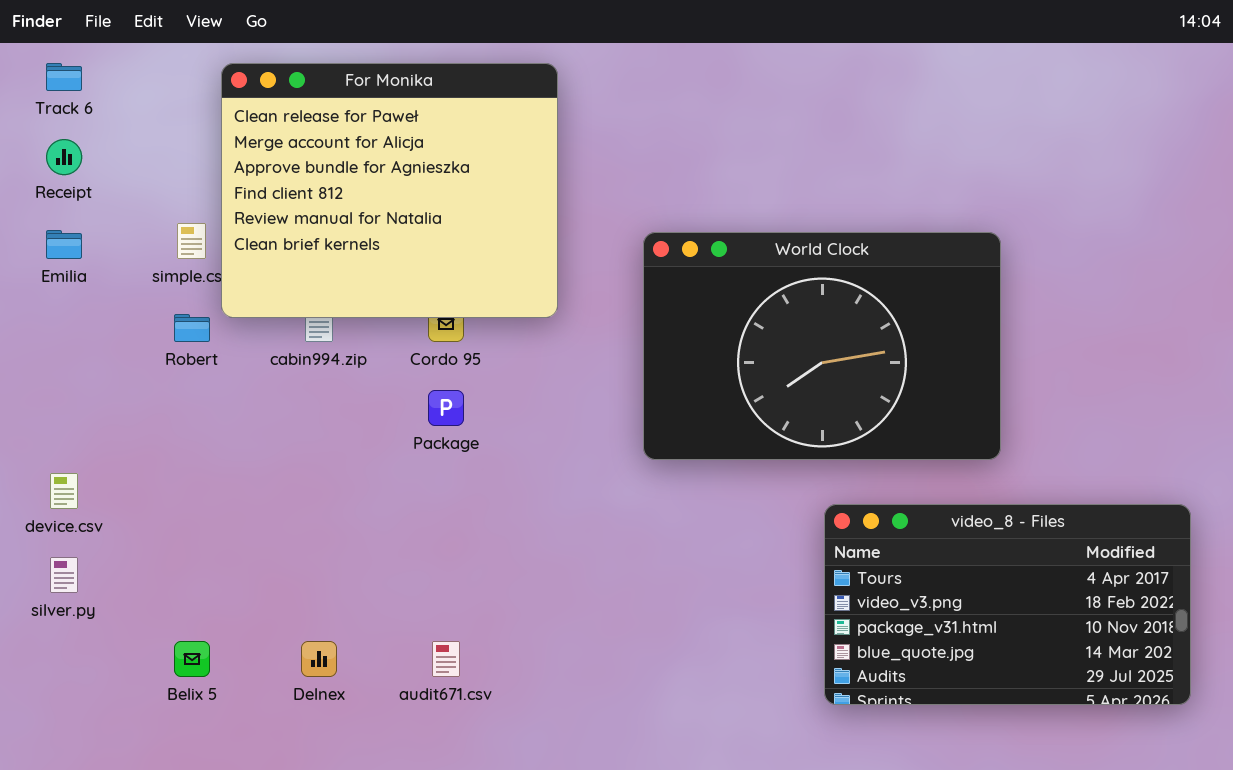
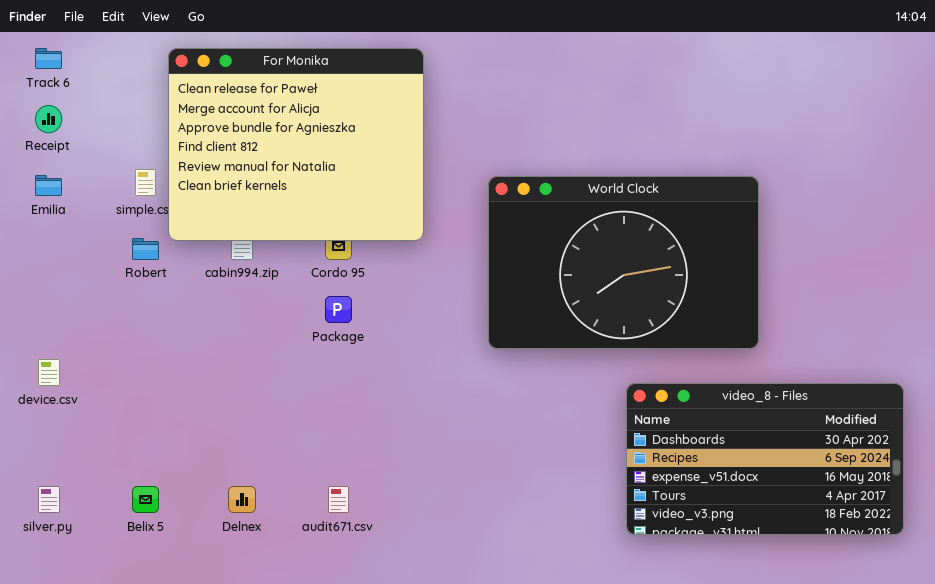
video_8 - Files: [824,504,1191,705] -> [626,383,904,535], scrolled up 3 rows
silver.py: [50,557,78,593] -> [38,486,60,513], moved

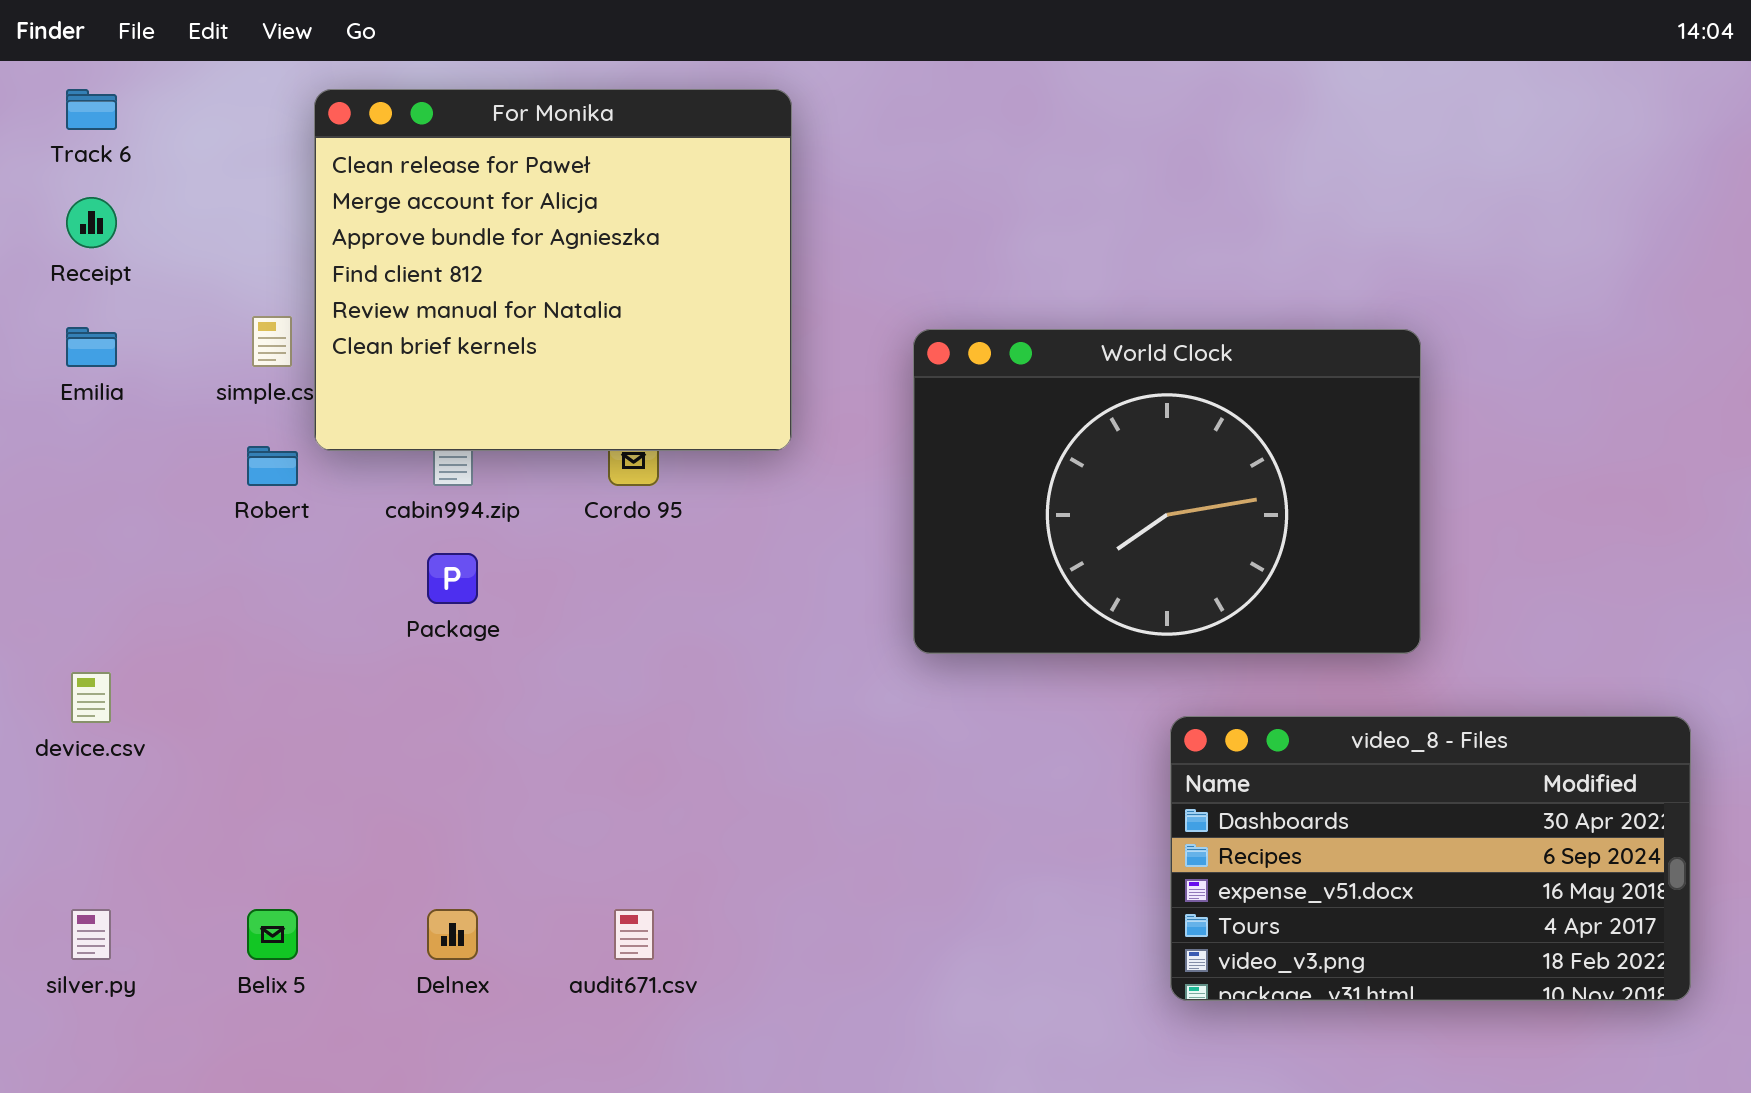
Package: [325,296,352,323] -> [427,553,478,604], moved

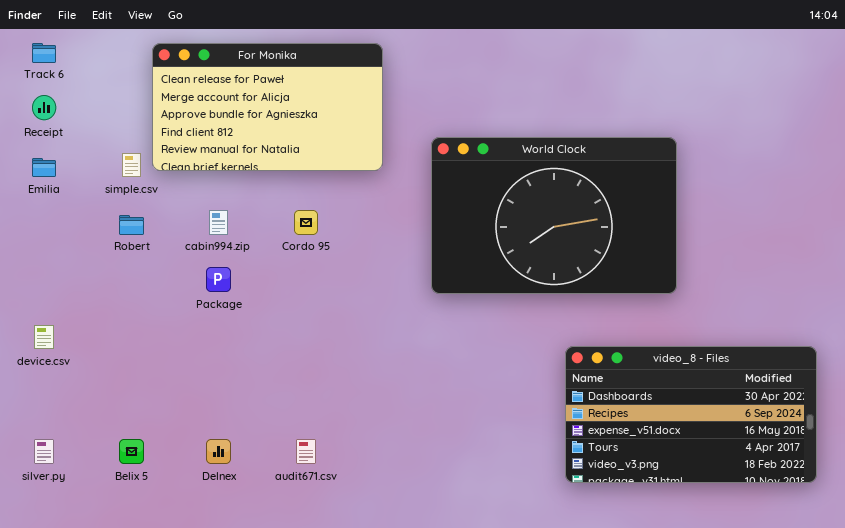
For Monika: [314,89,792,451] -> [152,43,383,171], resized
World Clock: [913,329,1421,654] -> [431,137,677,294], moved

